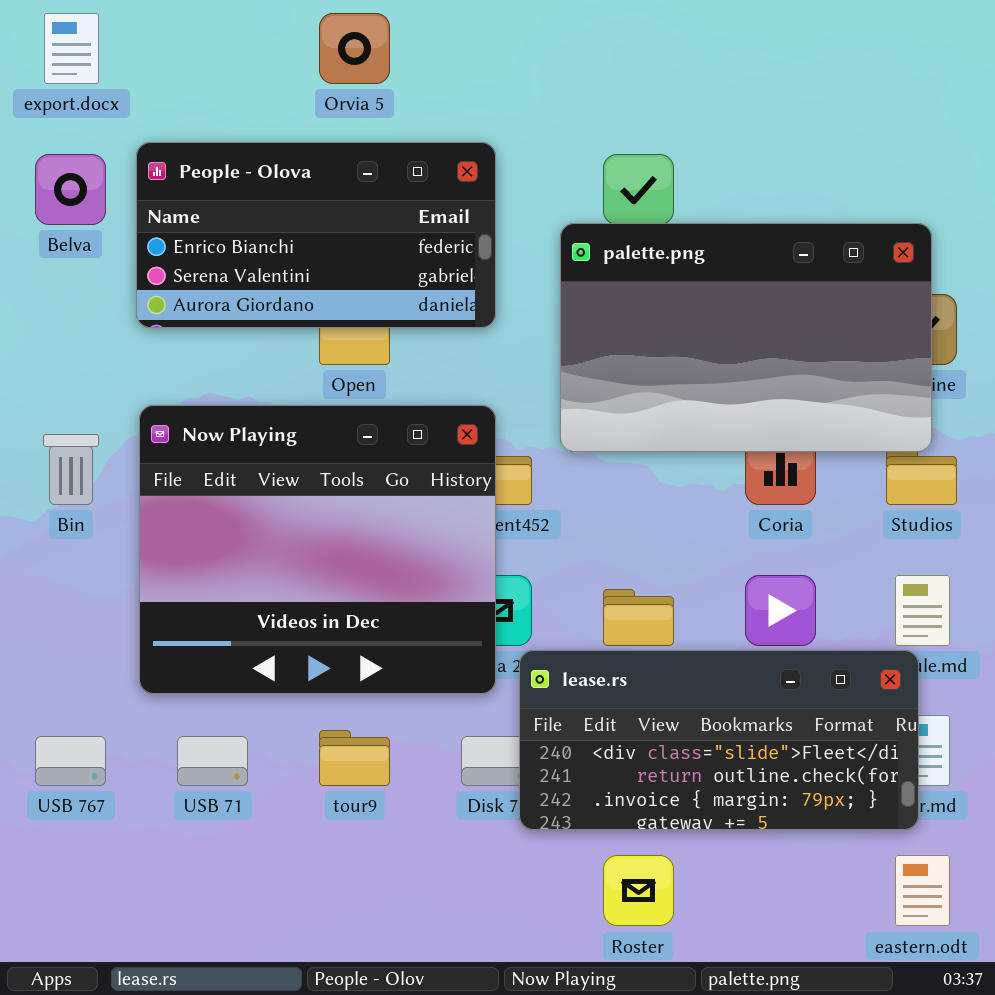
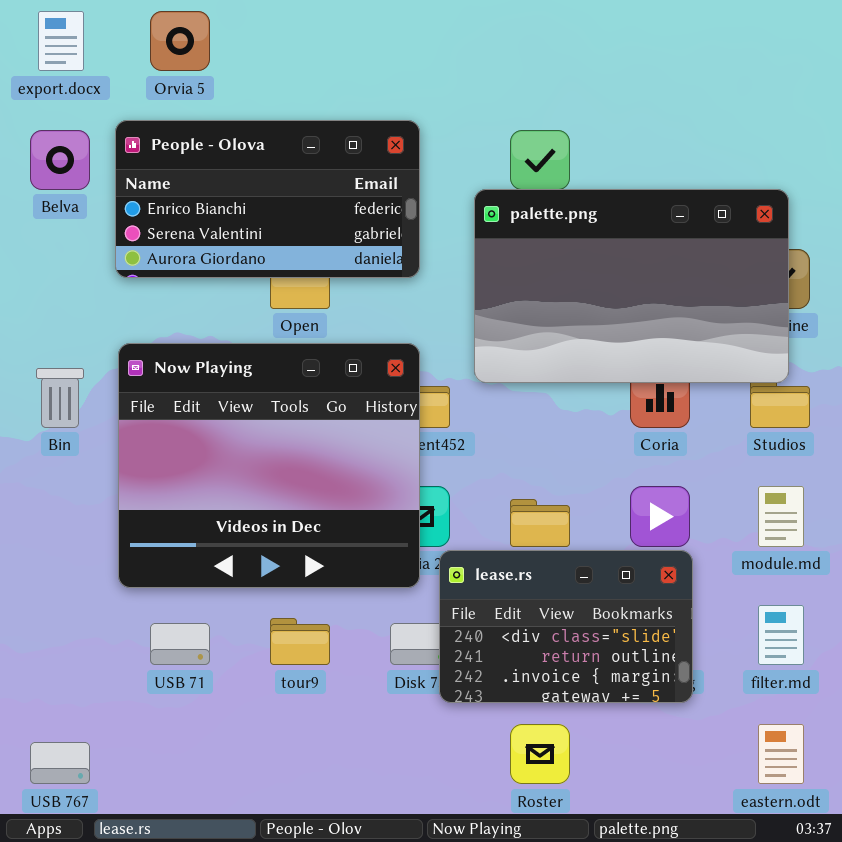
Orvia 5: [319,13,390,84] -> [150,11,210,71], moved
lease.rs: [519,650,919,830] -> [439,550,693,703], resized
USB 767: [35,736,106,786] -> [30,742,90,784], moved

